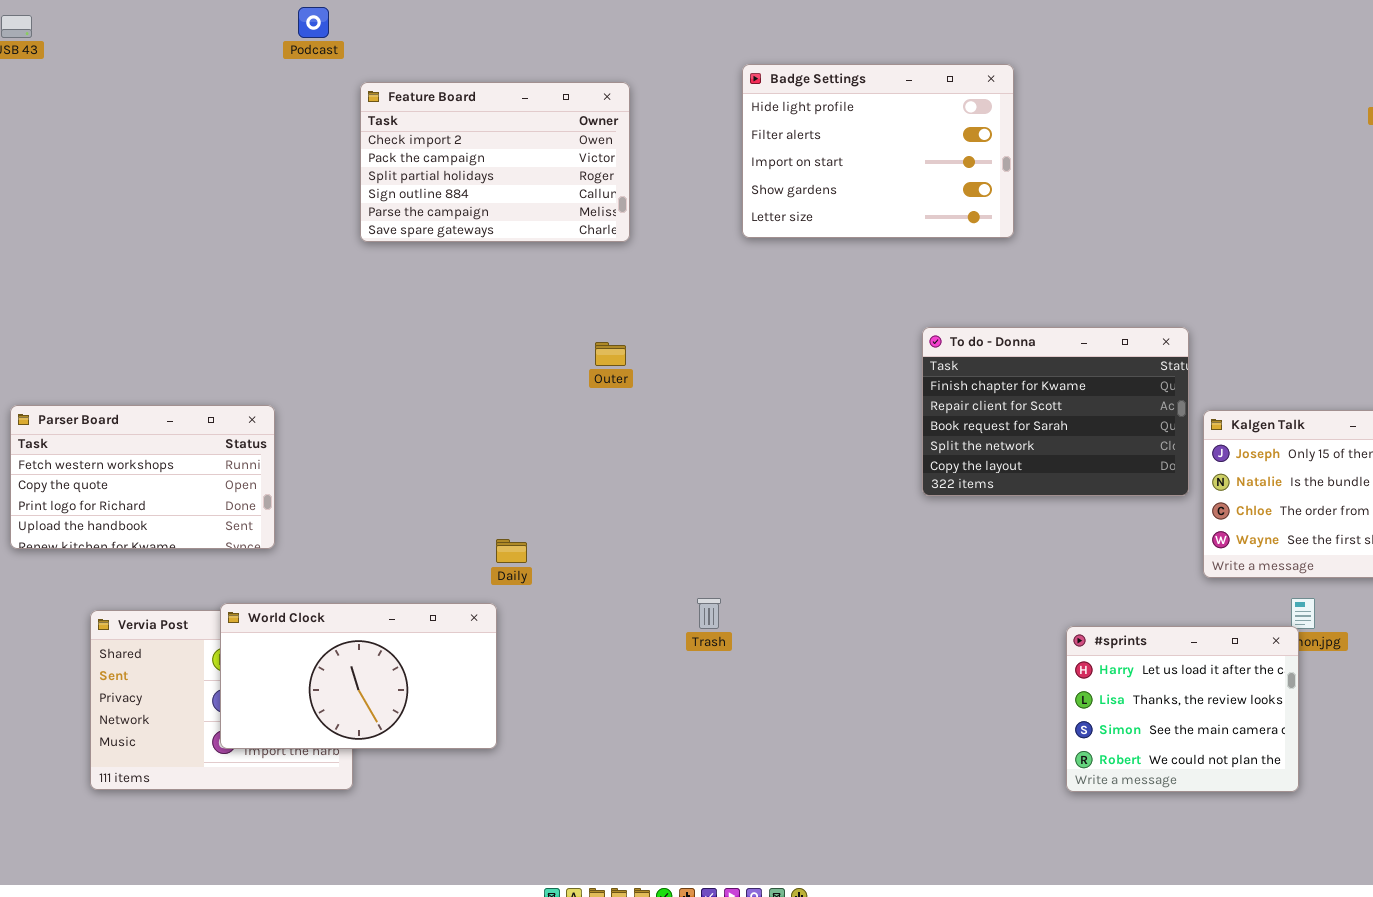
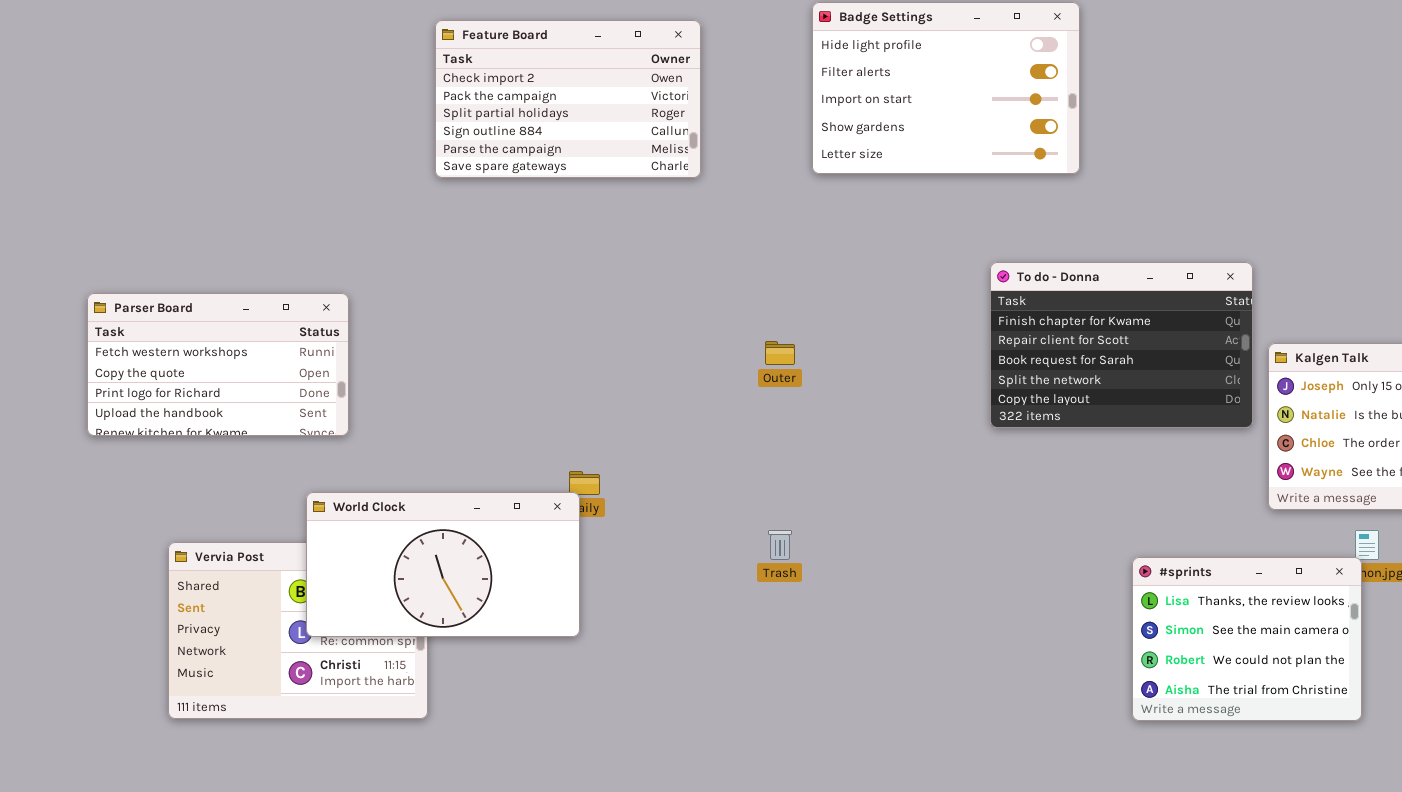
Outer: [595,342,626,366] -> [765,341,795,365], moved
Parser Board: [10,405,275,549] -> [87,293,349,436], moved
World Clock: [220,603,497,749] -> [306,492,580,637], moved
#sprints: [1066,626,1299,792] -> [1132,557,1362,721], scrolled down 1 row

